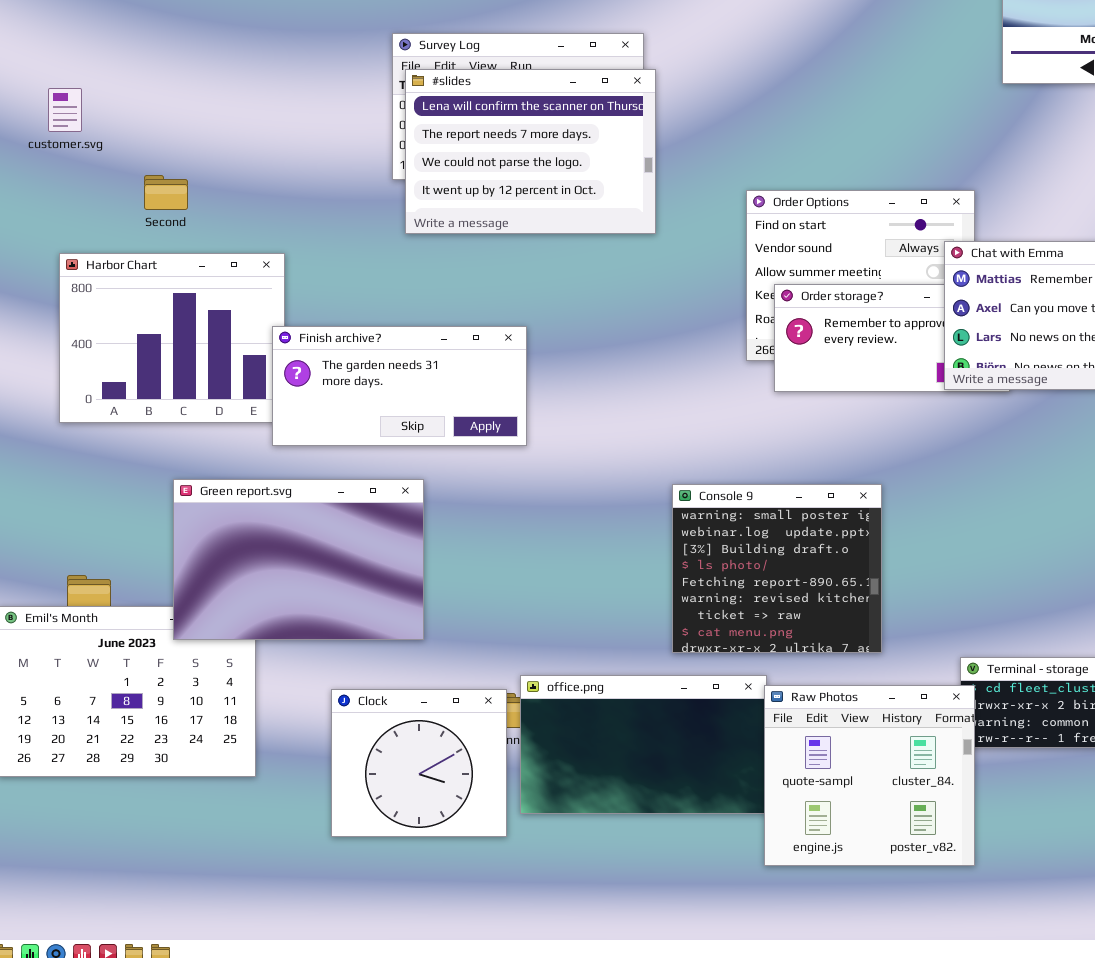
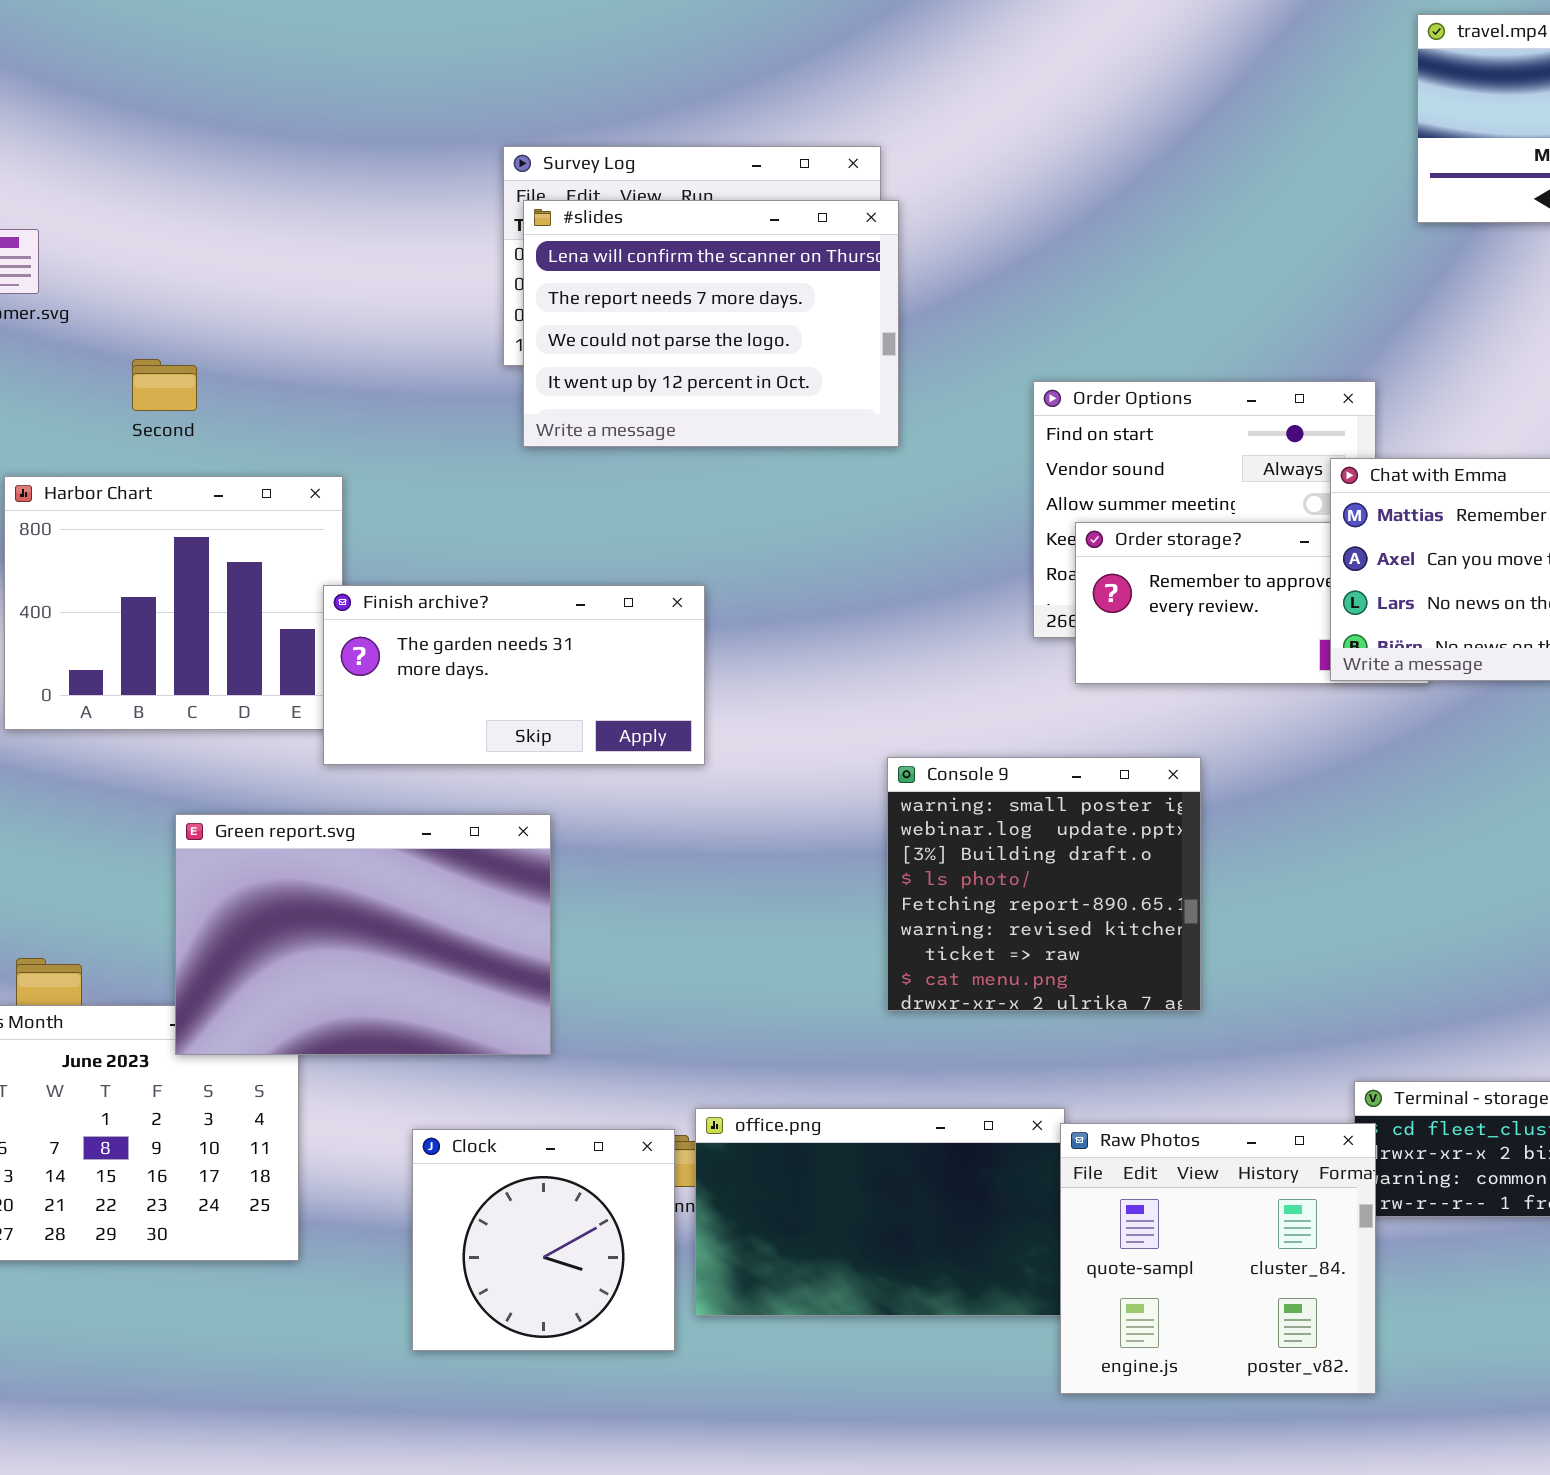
Console 9: [672,484,882,653] -> [887,757,1201,1011], moved

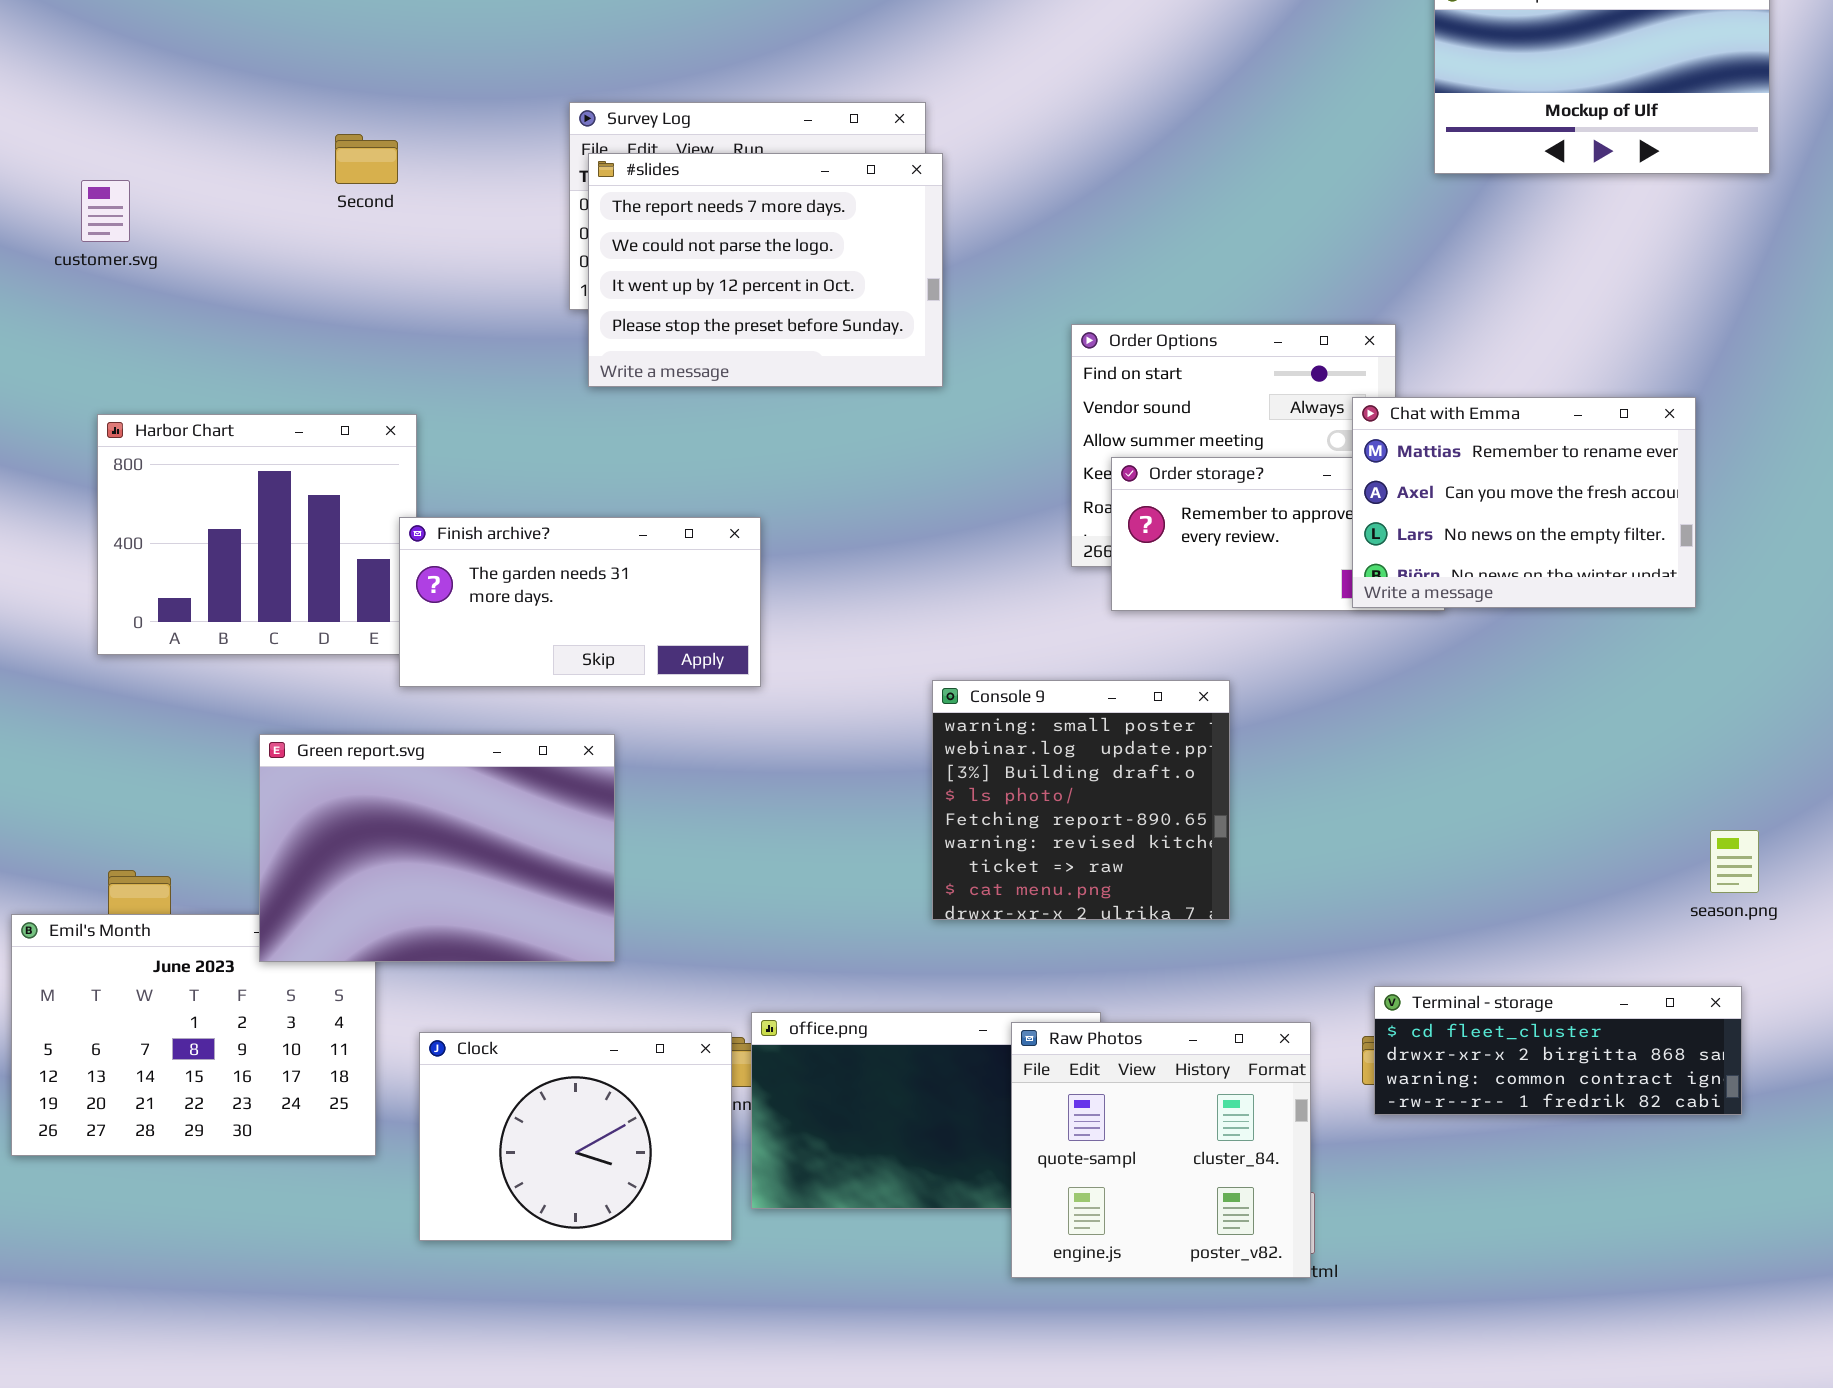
#slides: [523,200,899,447] -> [588,153,943,387], scrolled down 1 row
Second: [132,359,197,411] -> [335,134,398,184], moved
Raw Photos: [1060,1123,1376,1394] -> [1011,1022,1311,1278], moved
Clock: [412,1129,675,1351] -> [419,1032,732,1241], resized

